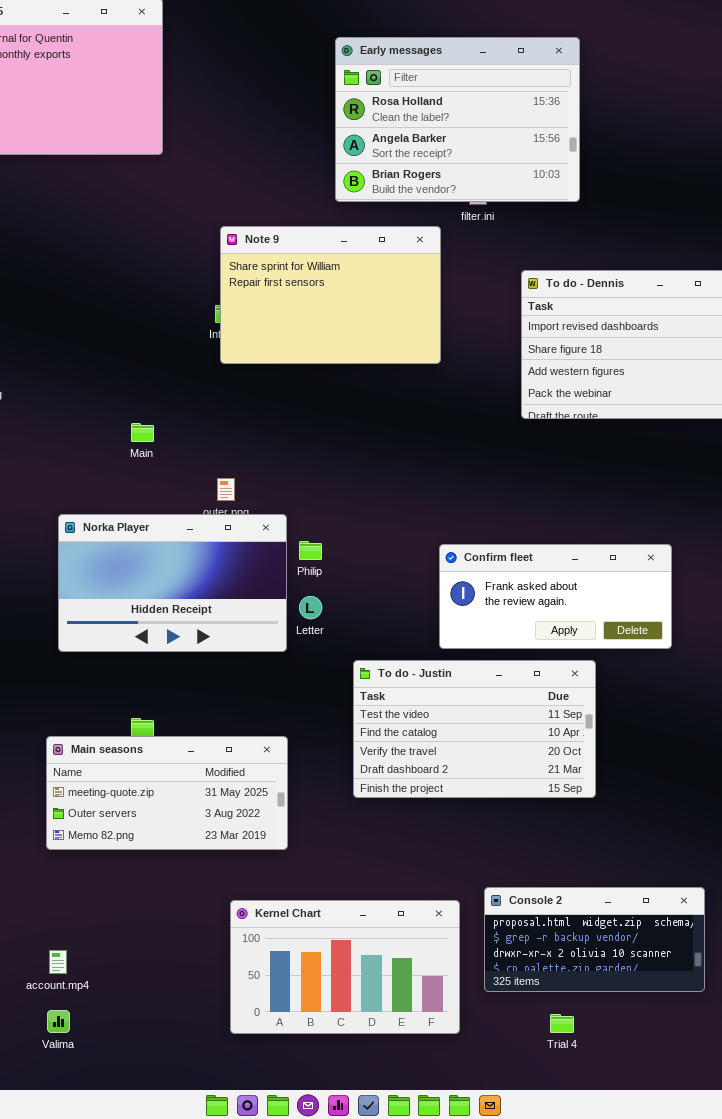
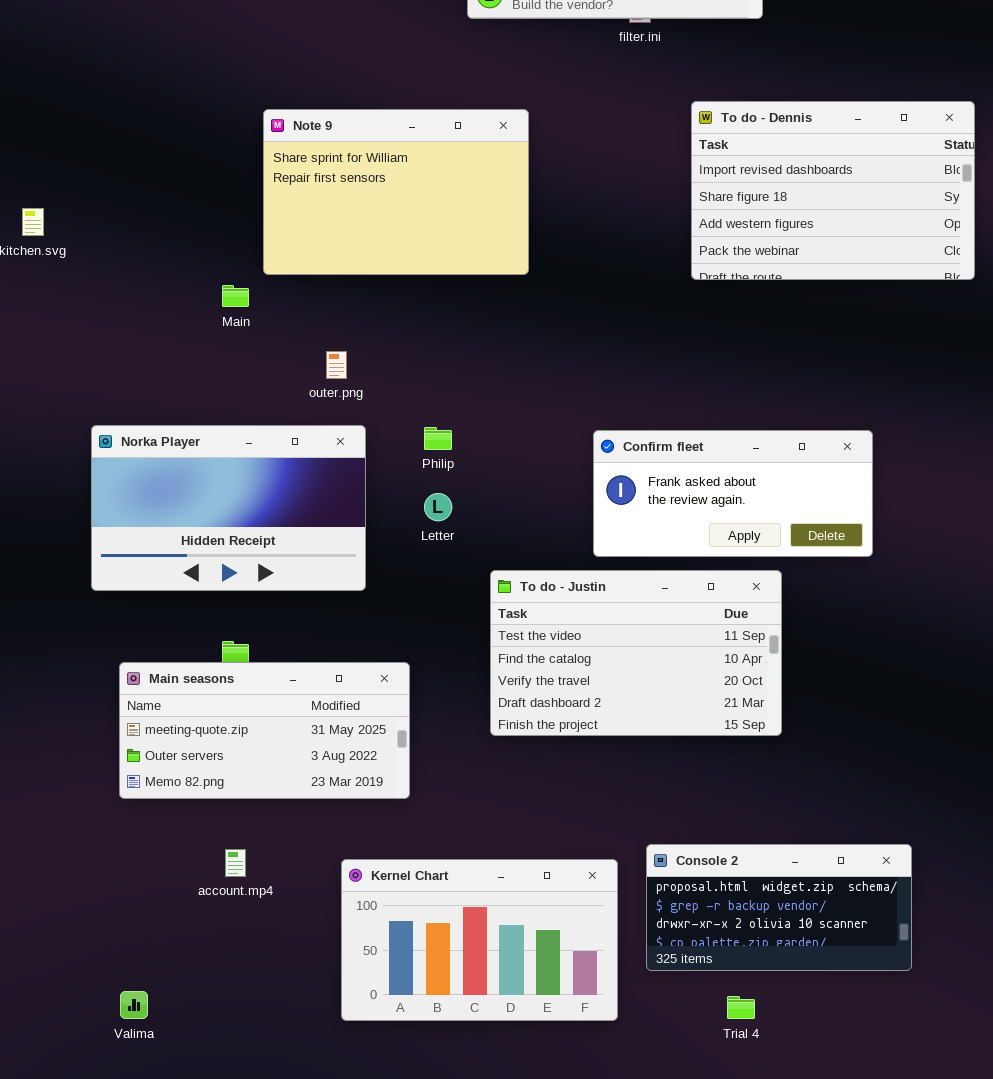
Note 9: [220,226,441,364] -> [263,109,529,275], moved
Norka Player: [58,514,287,652] -> [91,425,366,591], moved
account.mp4: [49,950,67,974] -> [225,849,246,877], moved

